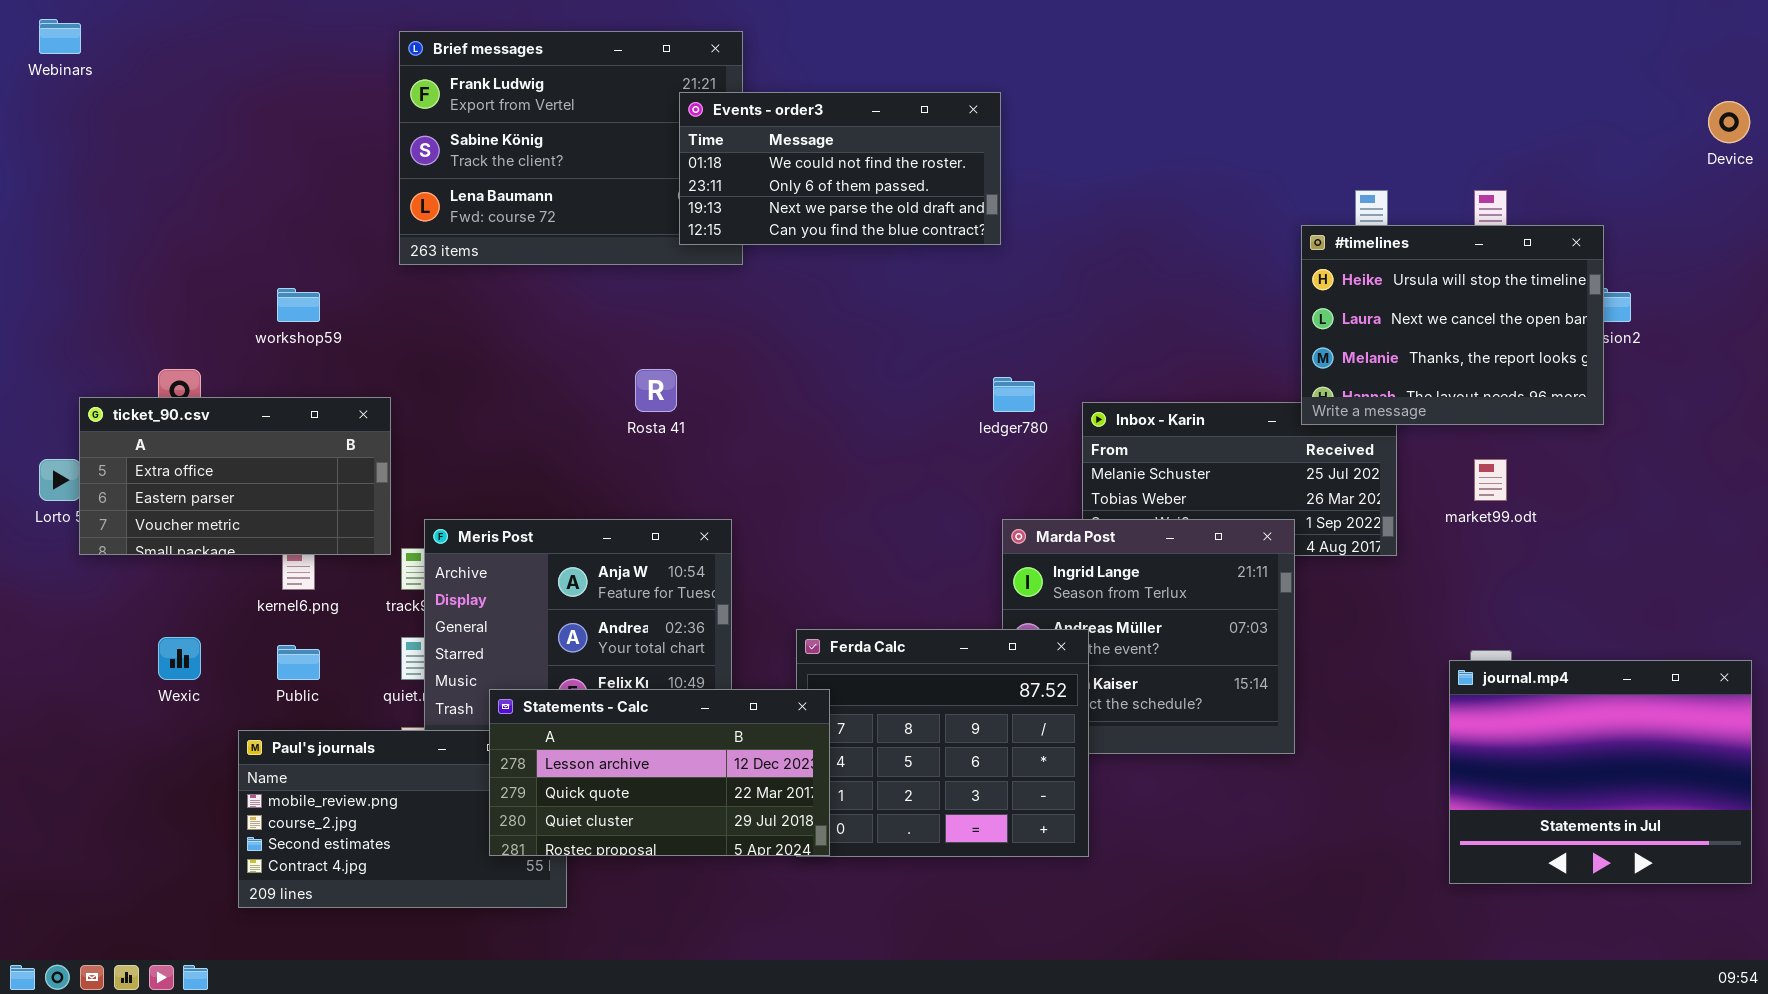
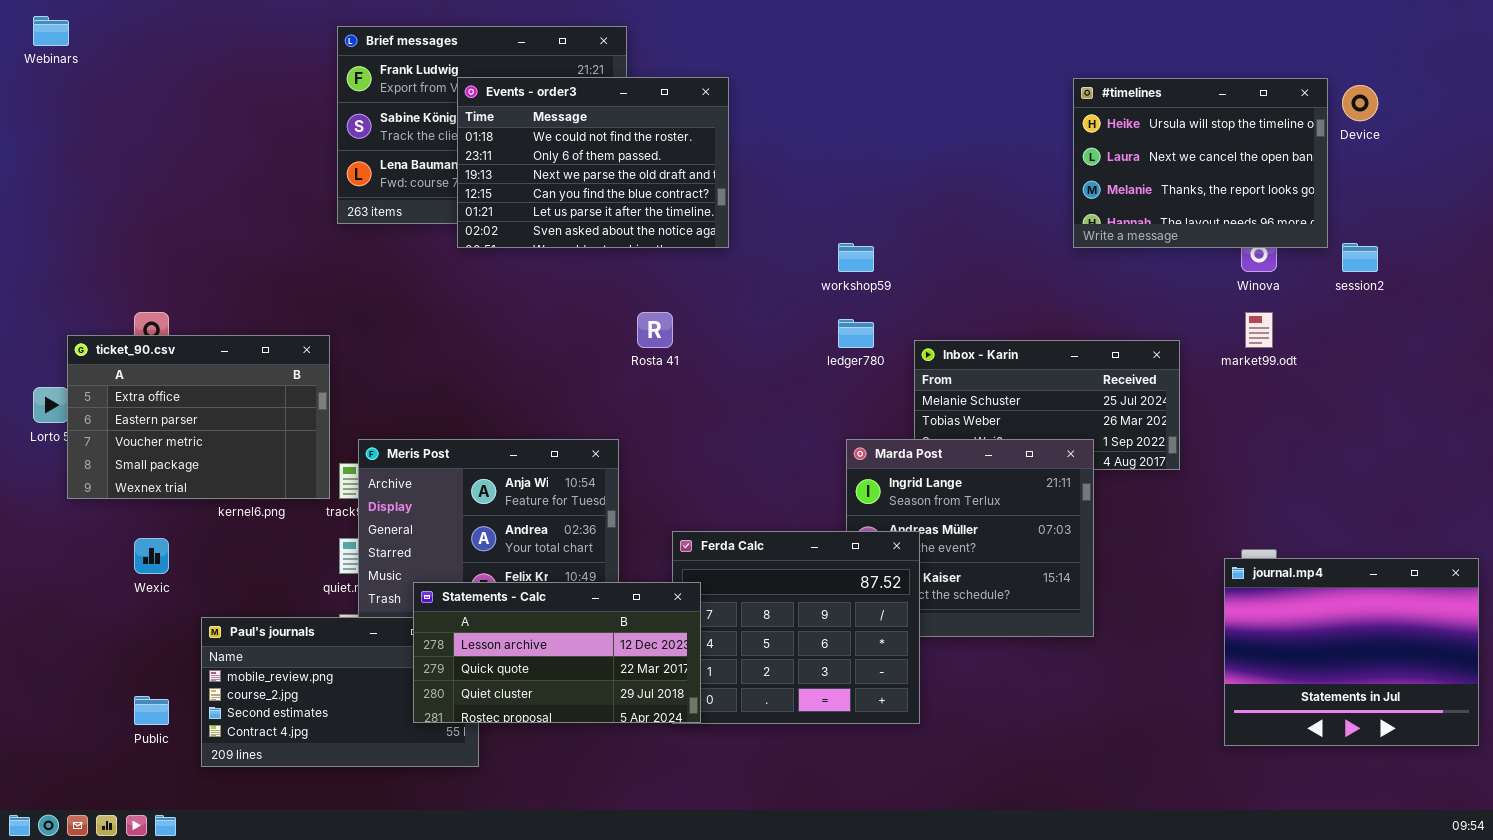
Events - order3: [679,92,1001,245] -> [457,77,729,248], moved, resized
Device: [1708,101,1750,143] -> [1342,85,1378,121], moved
#timelines: [1301,225,1604,425] -> [1073,78,1328,248], moved
workshop59: [277,288,320,322] -> [838,243,874,272], moved
Rosta 41: [635,369,677,412] -> [637,312,673,348], moved
ticket_90.csv: [79,397,391,555] -> [67,335,330,499], resized
market99.odt: [1474,459,1507,501] -> [1245,312,1273,348], moved
Public: [277,645,320,680] -> [134,696,169,725], moved

